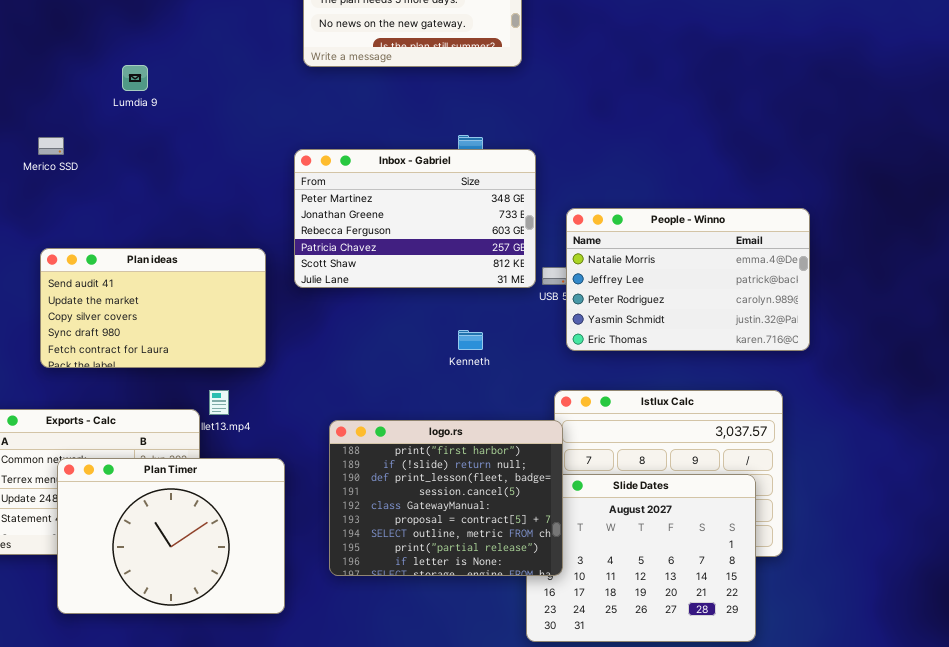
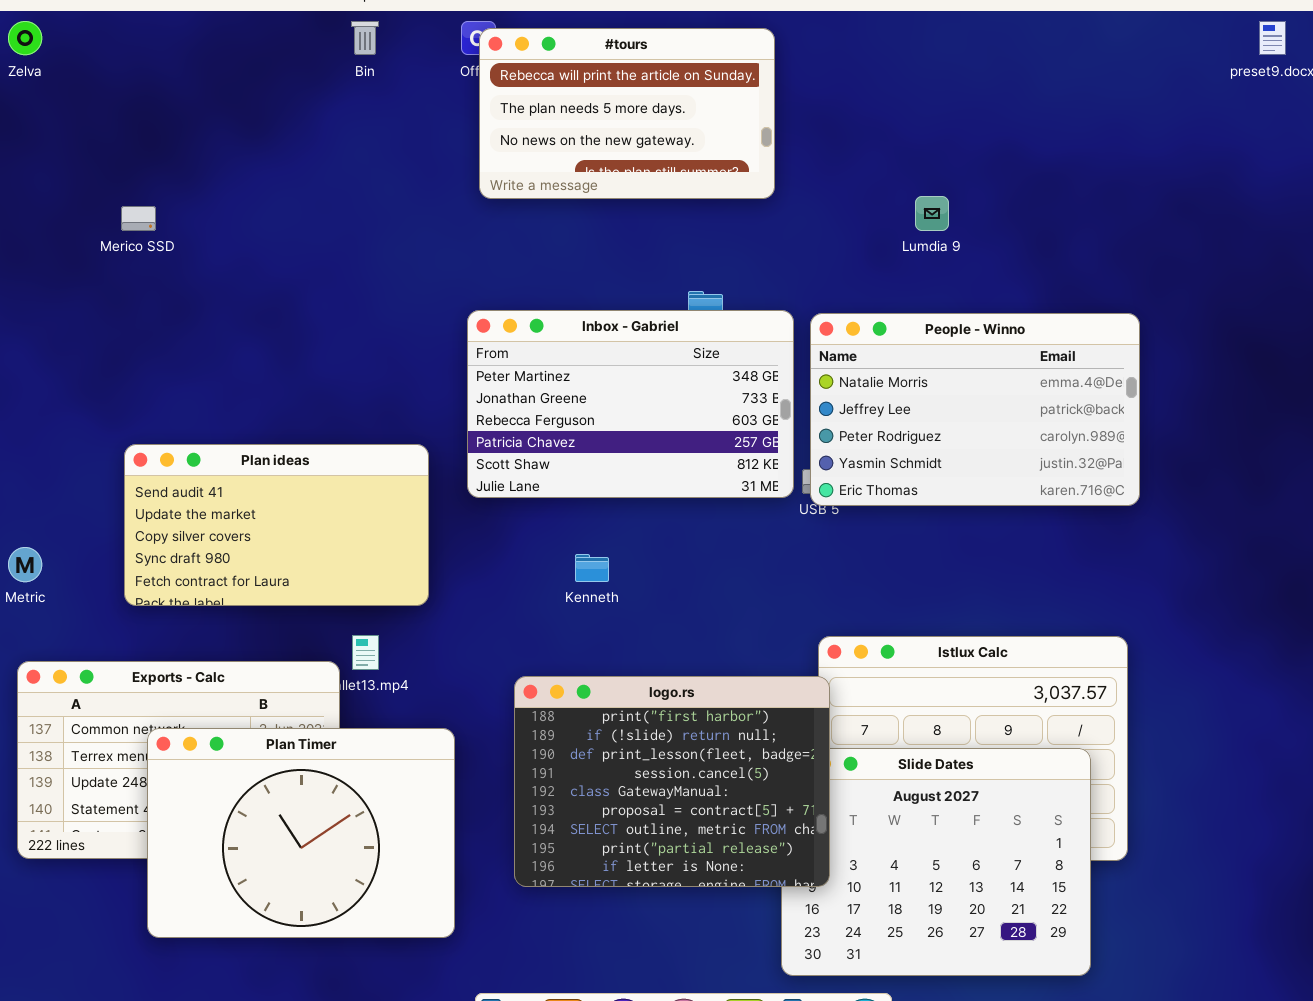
Lumdia 9: [122,65,148,91] -> [915,196,949,231], moved
Merico SSD: [38,137,64,155] -> [121,206,156,231], moved
People - Winno: [566,208,810,351] -> [810,313,1140,506], moved
Kenneth: [458,330,483,350] -> [575,554,609,582], moved

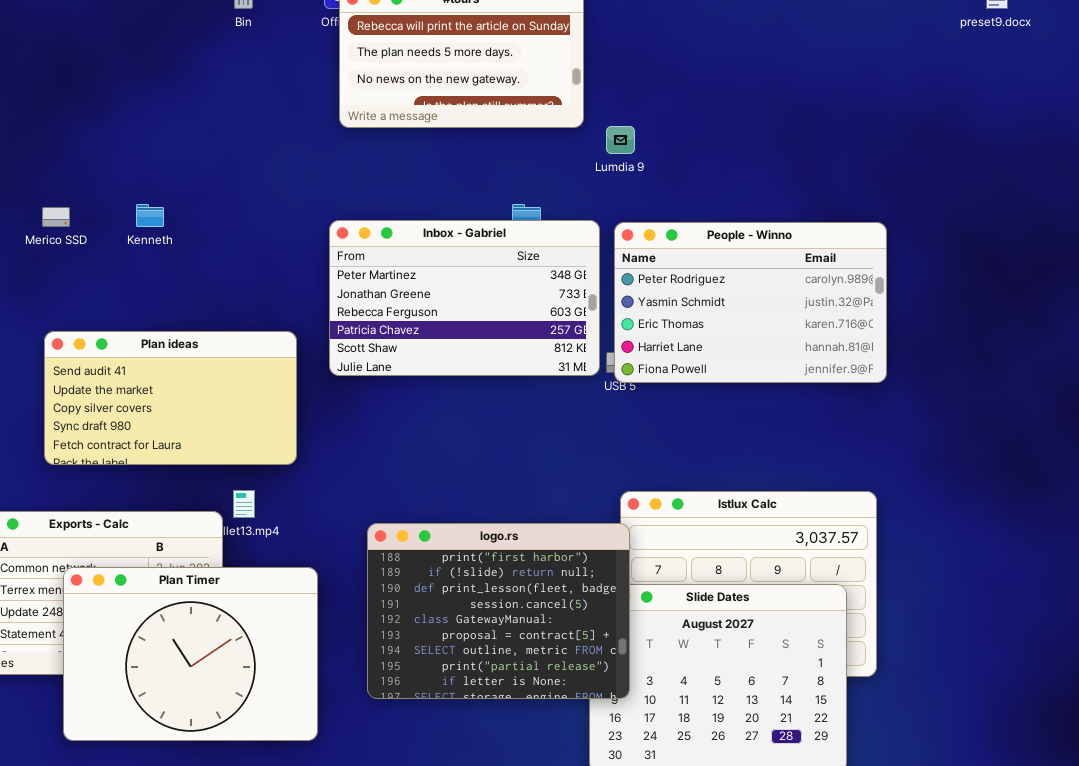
Lumdia 9: [915,196,949,231] -> [606,126,635,154], moved
Merico SSD: [121,206,156,231] -> [42,207,70,227], moved
People - Winno: [810,313,1140,506] -> [614,222,887,383], scrolled down 2 rows
Kenneth: [575,554,609,582] -> [136,204,164,227], moved

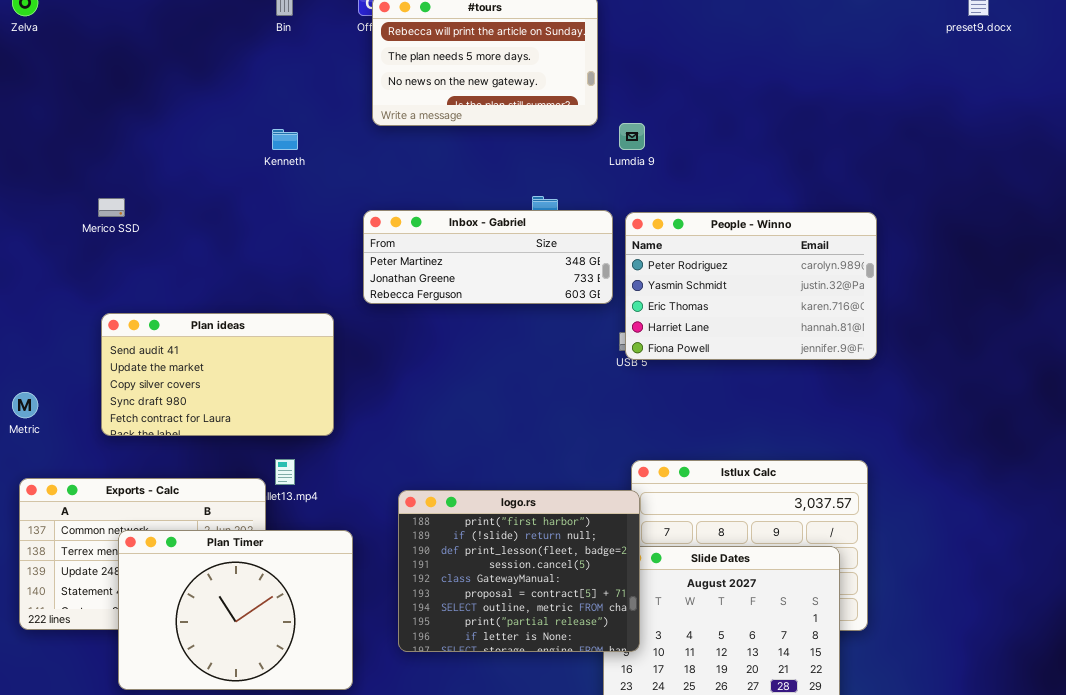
Kenneth: [136,204,164,227] -> [272,129,298,150], moved
Inbox - Gabriel: [329,220,600,376] -> [363,210,613,304], resized

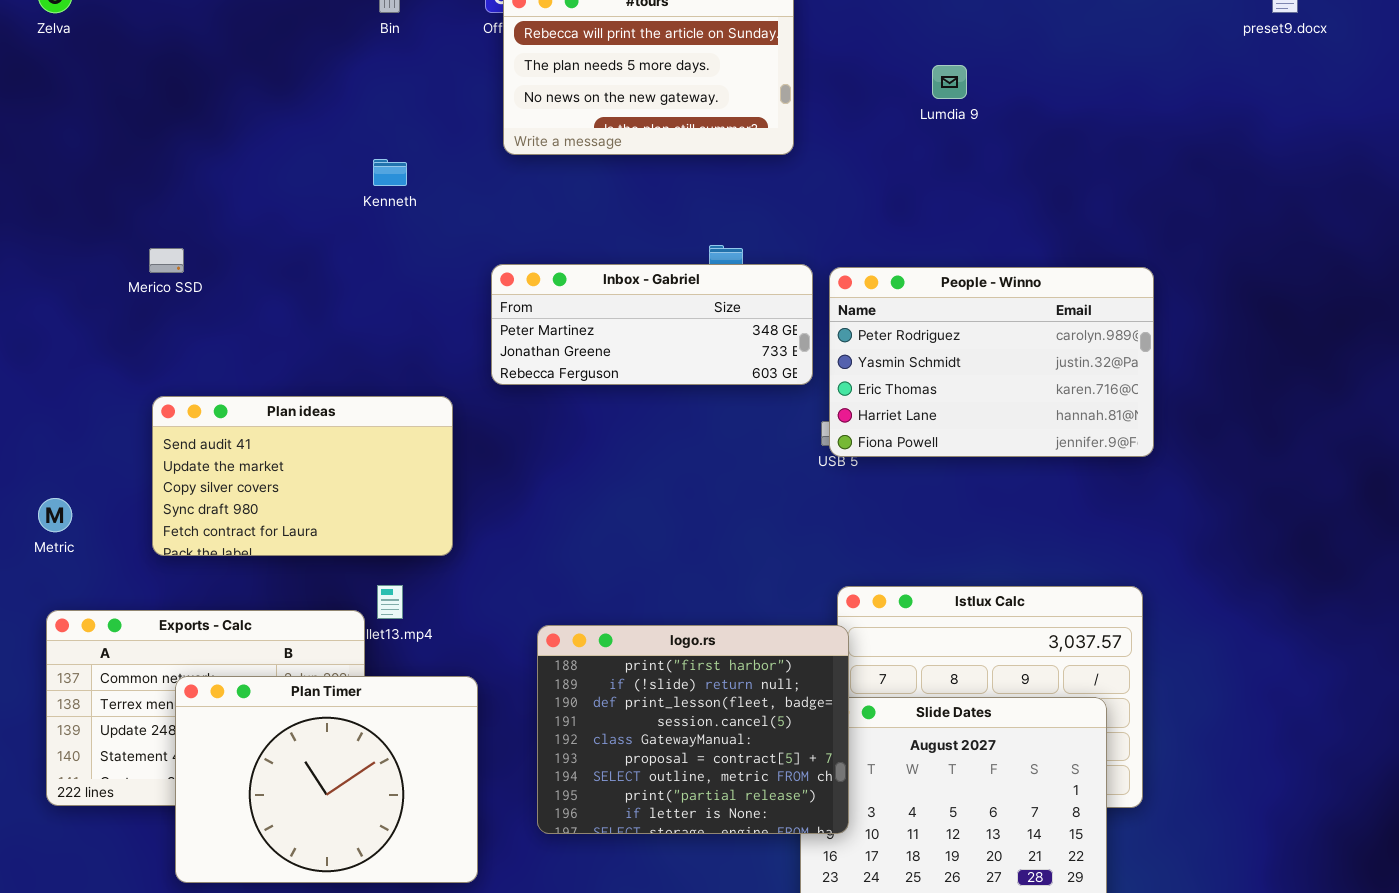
Lumdia 9: [619,123,645,150] -> [932,65,967,99], moved

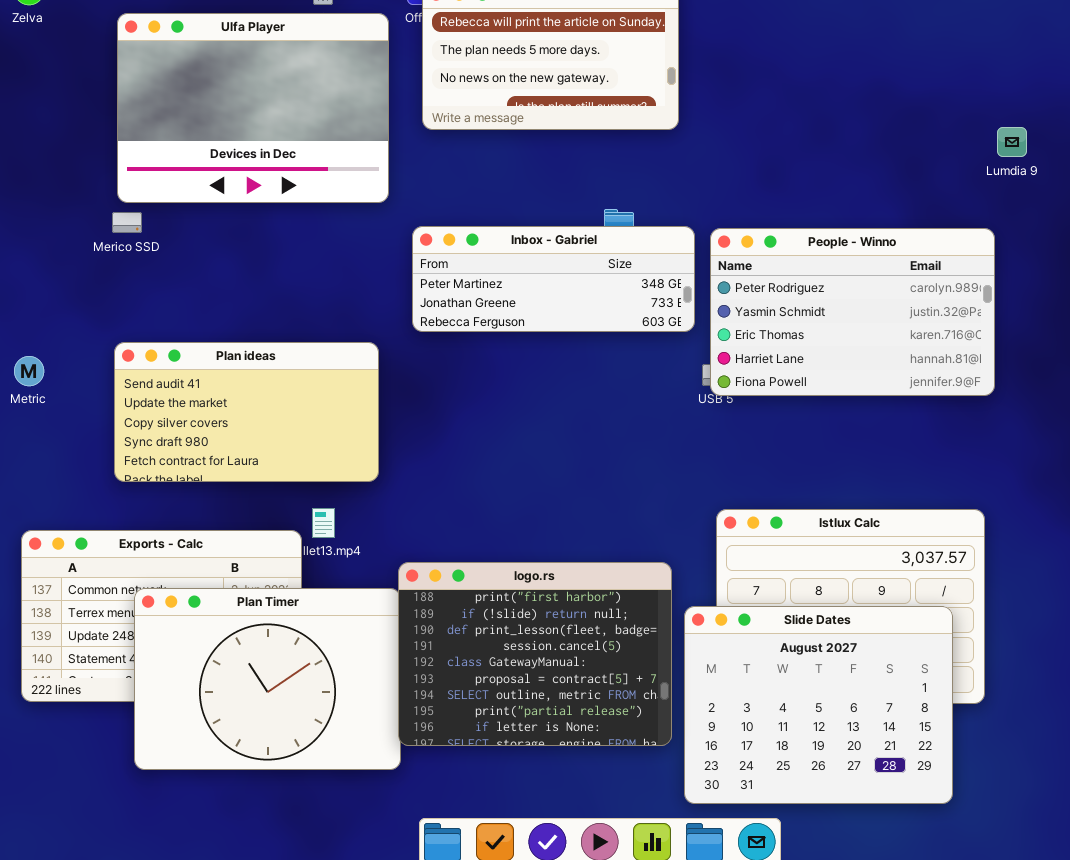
Ulfa Player: none -> [117,13,389,203], opened
Lumdia 9: [932,65,967,99] -> [997,127,1027,157], moved
Metric: [38,498,72,532] -> [14,356,44,386], moved
logo.rs: [537,625,849,834] -> [398,562,672,746], moved

